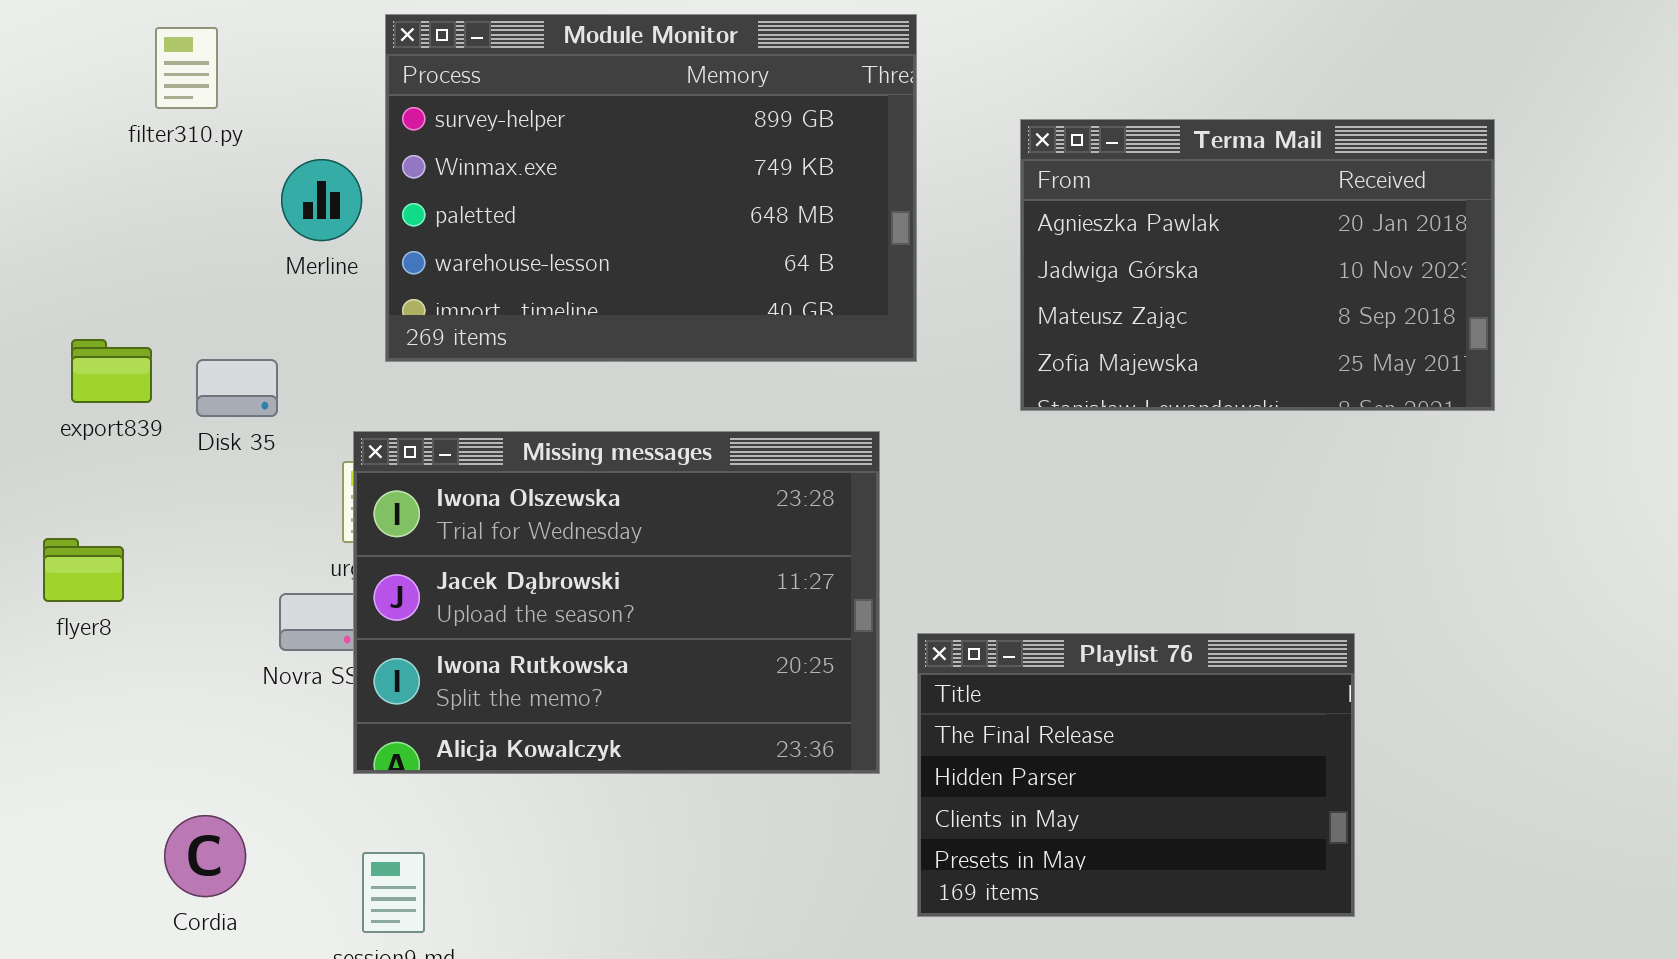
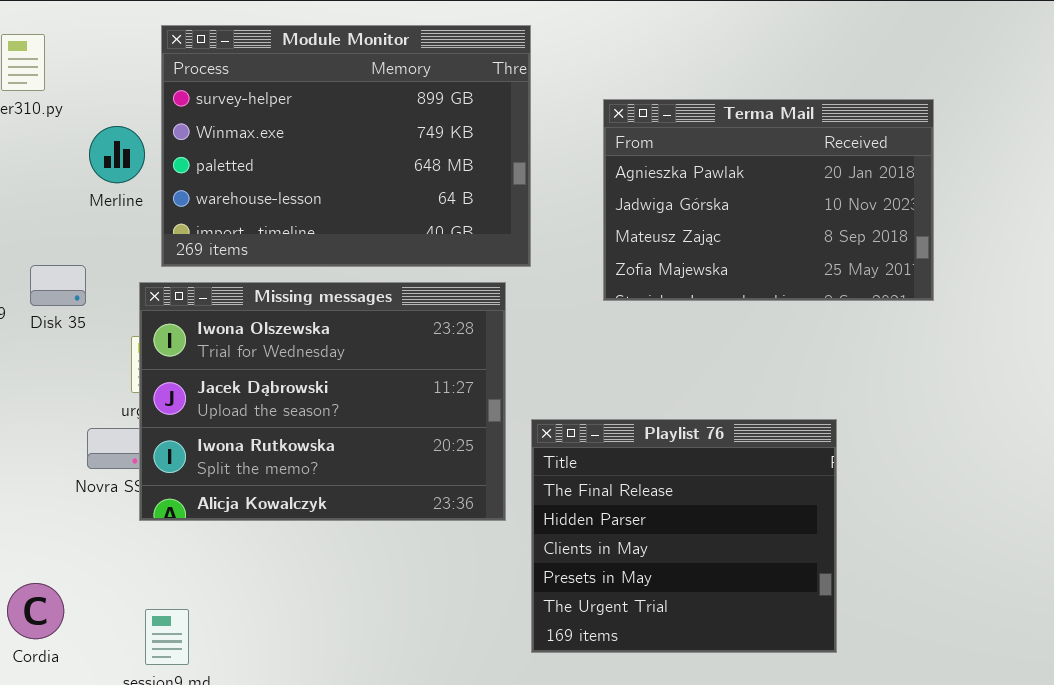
Missing messages: [353,431,880,774] -> [139,282,506,521], moved
Playlist 76: [917,633,1355,917] -> [531,419,837,653], resized

